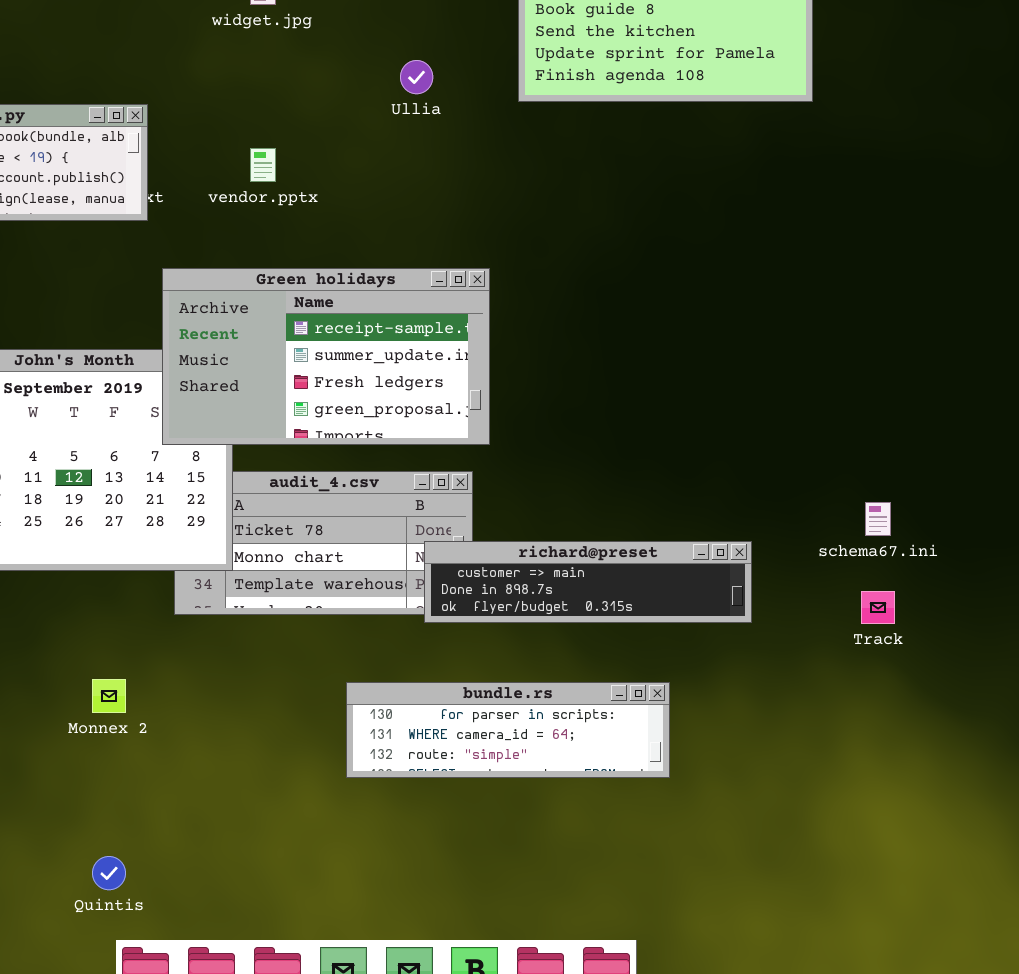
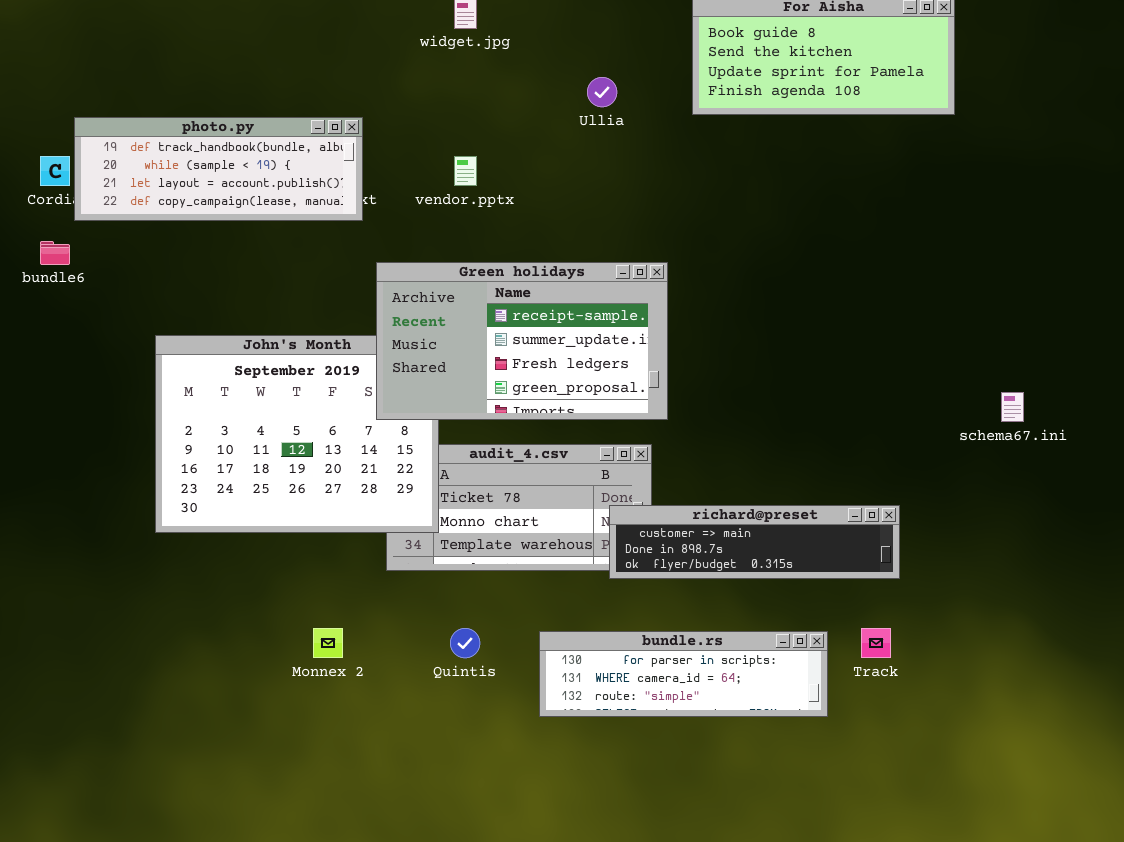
schema67.ini: [865,502,891,536] -> [1001,392,1024,422], moved
Track: [861,591,895,624] -> [861,628,891,658], moved
Quintis: [92,856,126,890] -> [450,628,480,658], moved

